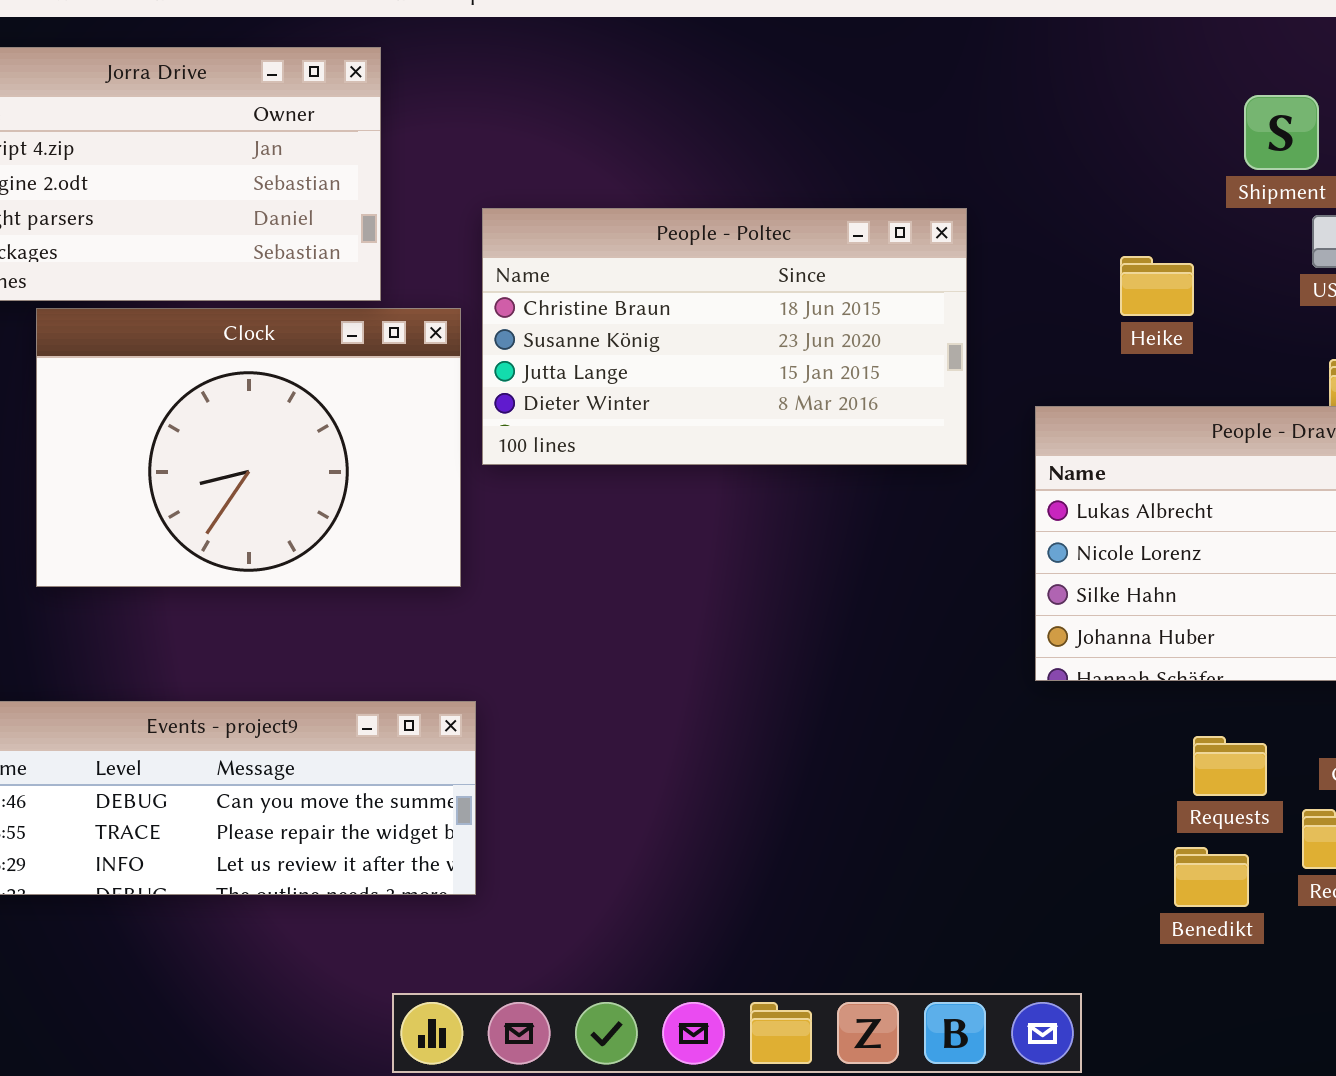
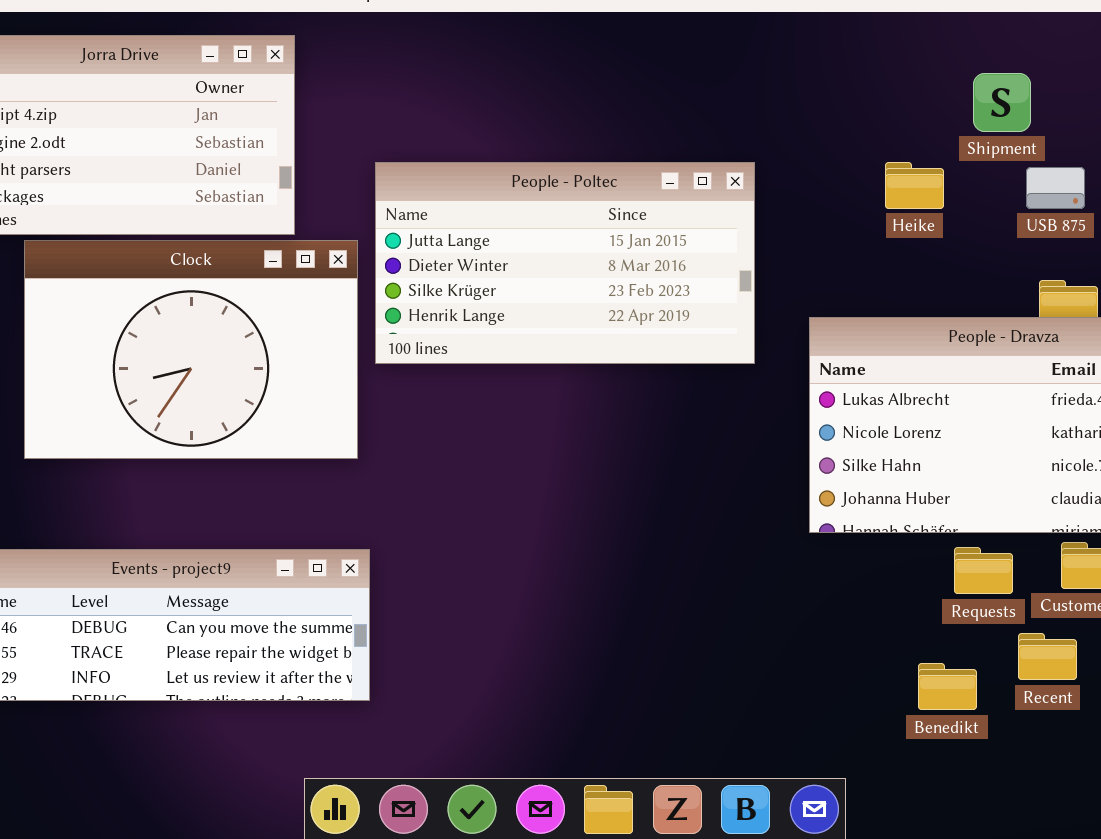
People - Poltec: [482,208,967,465] -> [375,162,755,364], scrolled down 2 rows
Heike: [1120,256,1194,316] -> [885,162,944,209], moved
Requests: [1193,736,1267,796] -> [954,547,1013,594], moved

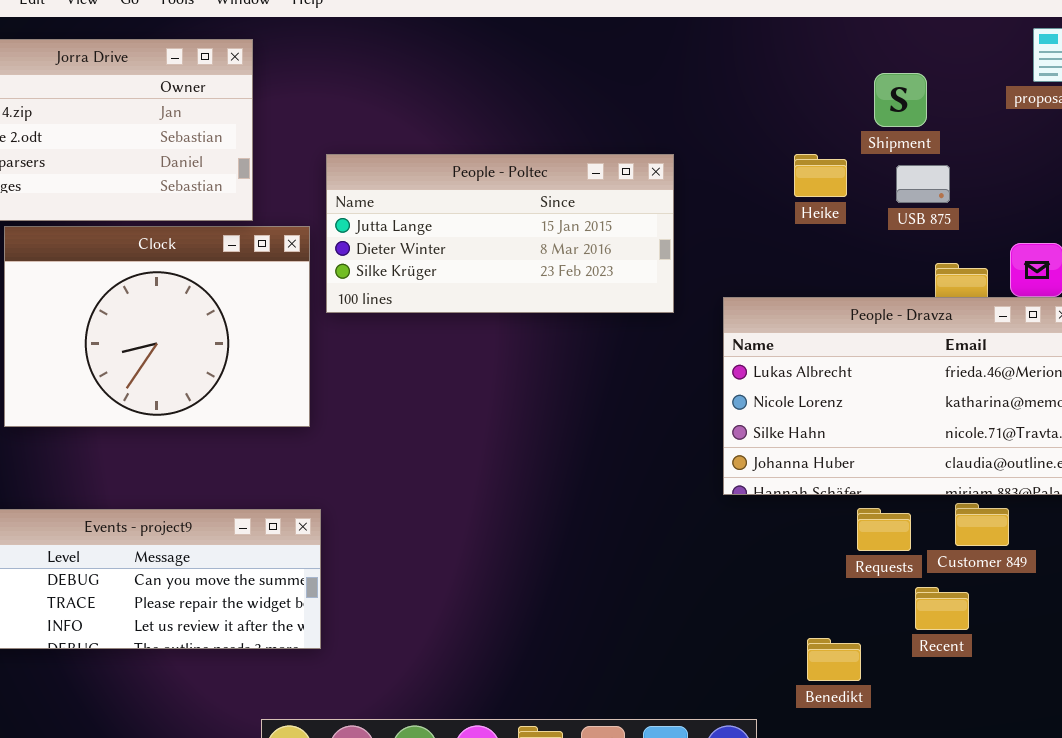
People - Poltec: [375,162,755,364] -> [326,154,674,313], resized
USB 875: [1026,167,1085,209] -> [896,165,950,203], moved
Benedikt: [918,663,977,710] -> [807,638,861,681], moved

